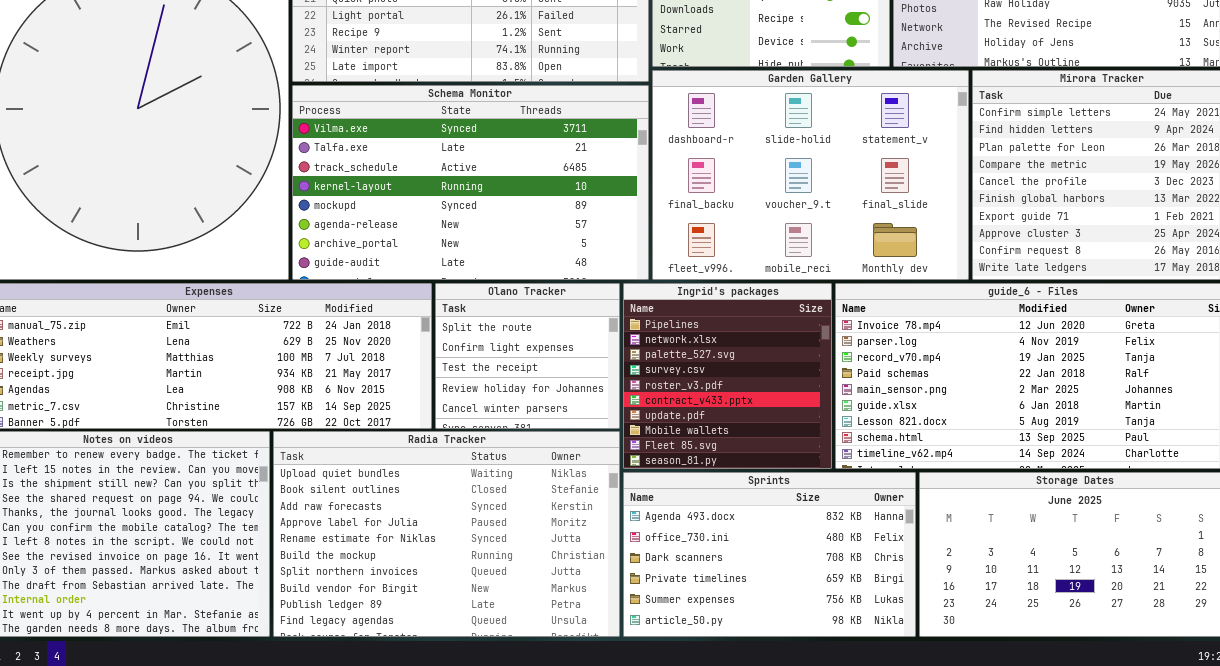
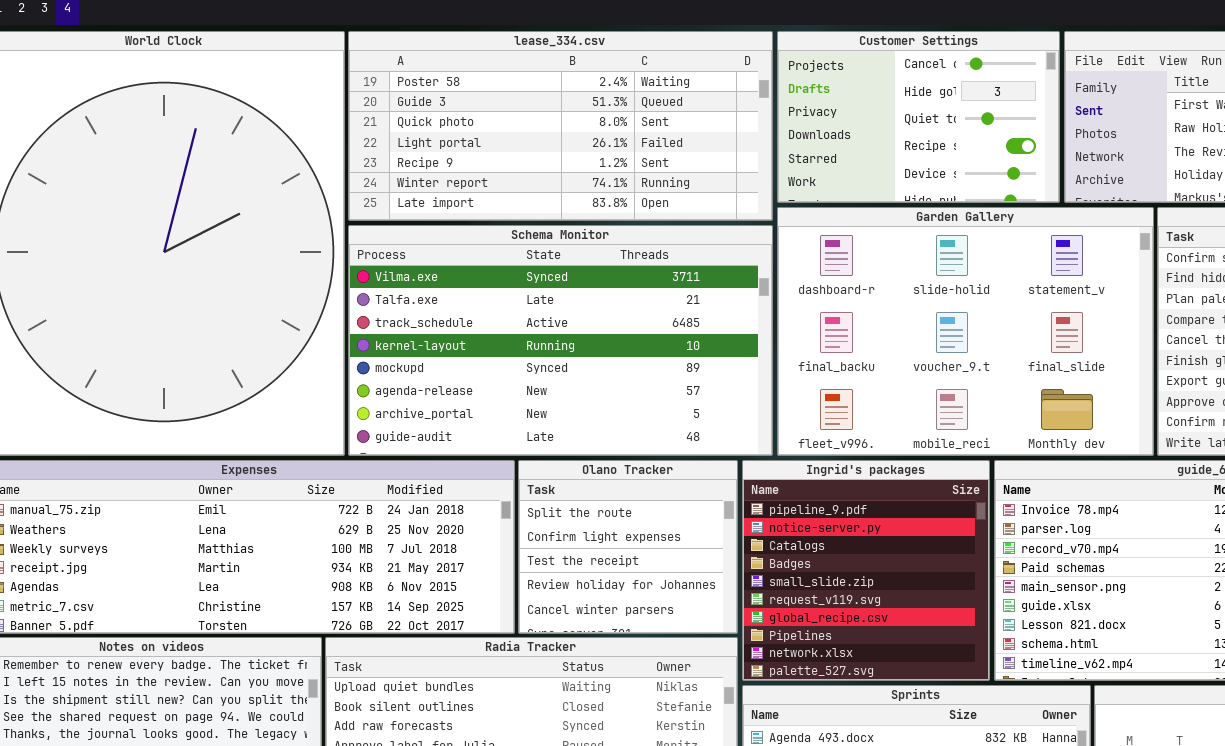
Ingrid's packages: [623,283,832,469] -> [742,460,990,681], scrolled up 7 rows

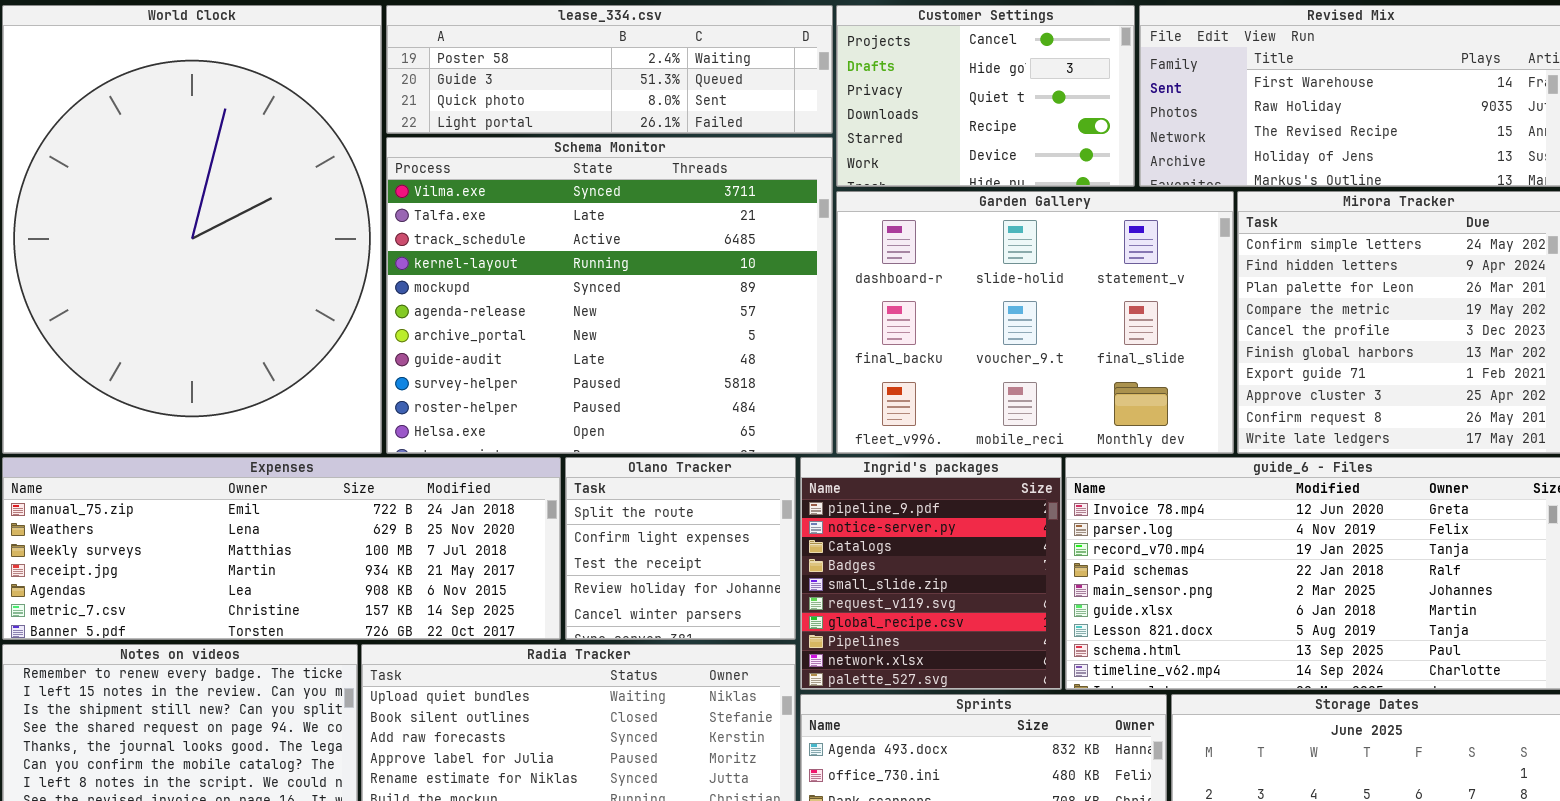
lease_334.csv: [348,31,773,221] -> [386,5,833,134], resized
Schema Monitor: [348,225,773,456] -> [386,137,833,454], resized

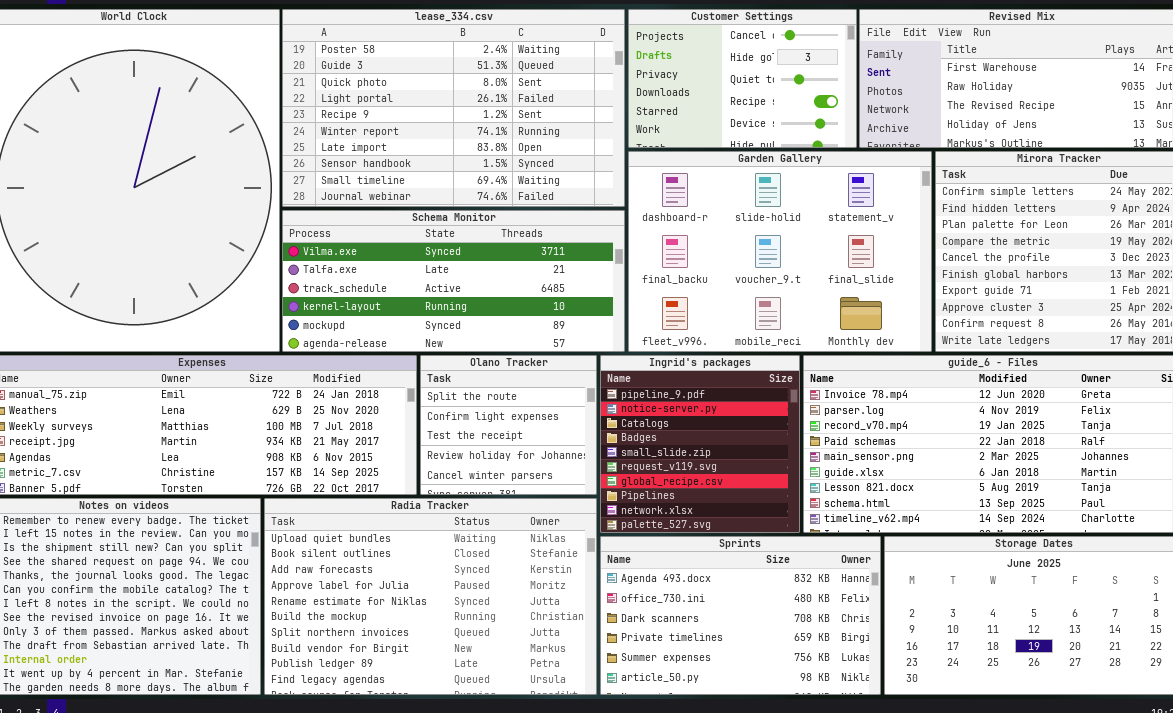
lease_334.csv: [386,5,833,134] -> [282,9,625,207], resized
Schema Monitor: [386,137,833,454] -> [282,210,625,352], resized

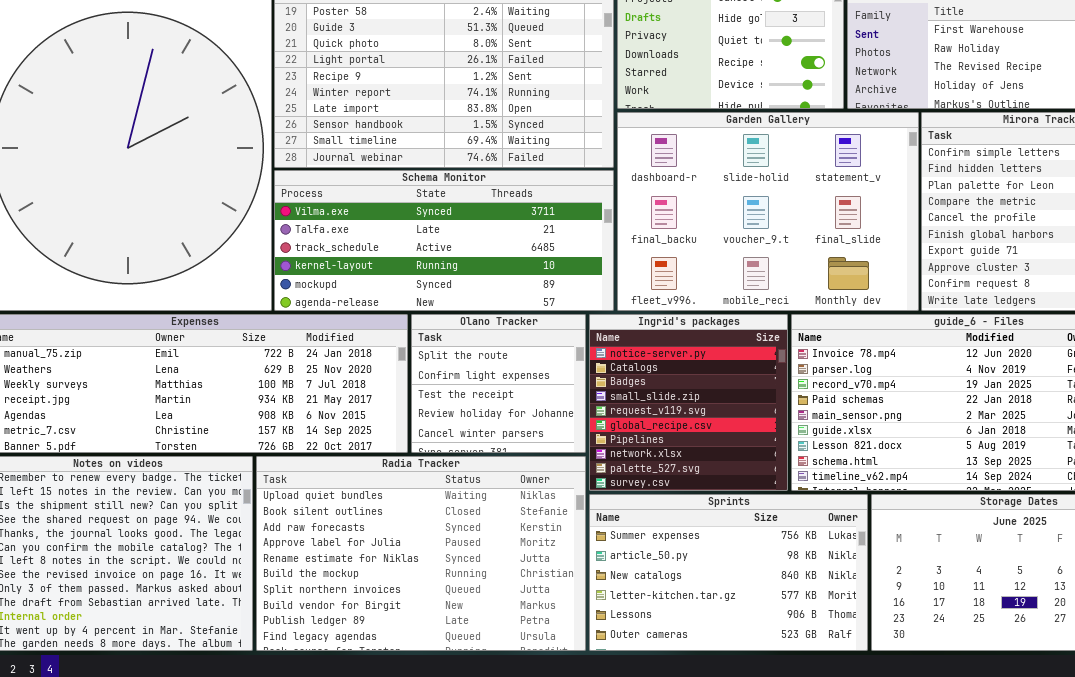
Ingrid's packages: [600,355,800,533] -> [589,314,788,491], scrolled down 1 row
Sprints: [600,536,881,695] -> [589,494,868,651], scrolled down 4 rows

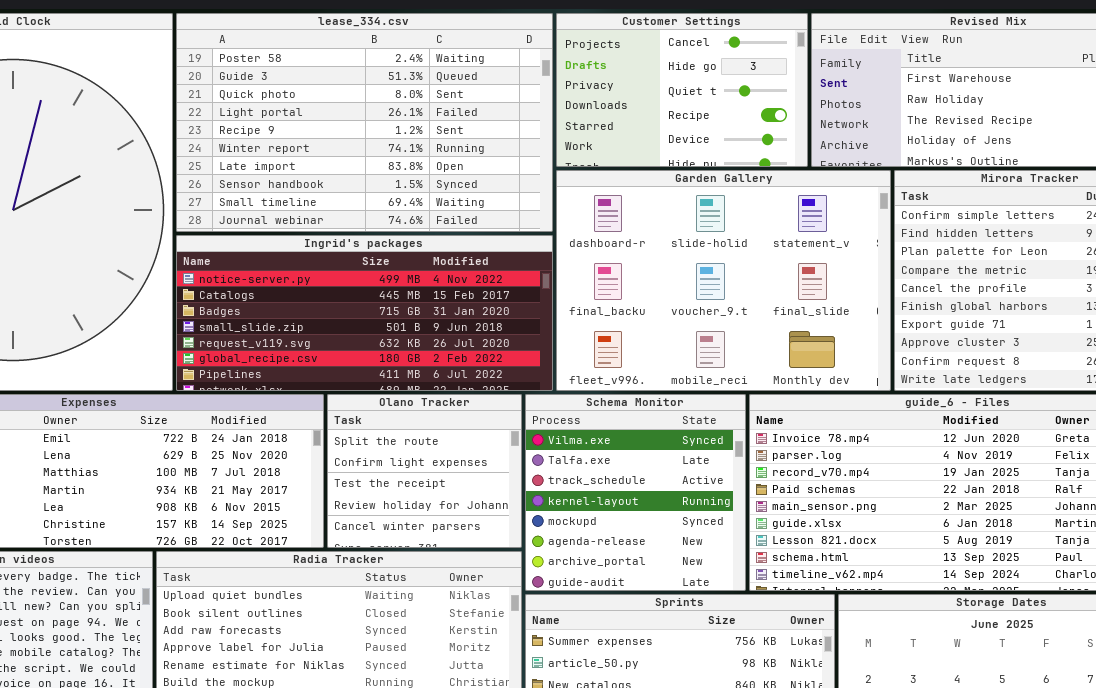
Schema Monitor: [274,170,614,311] -> [525,394,746,591], moved, resized
Ingrid's packages: [589,314,788,491] -> [176,235,553,391], moved, resized

